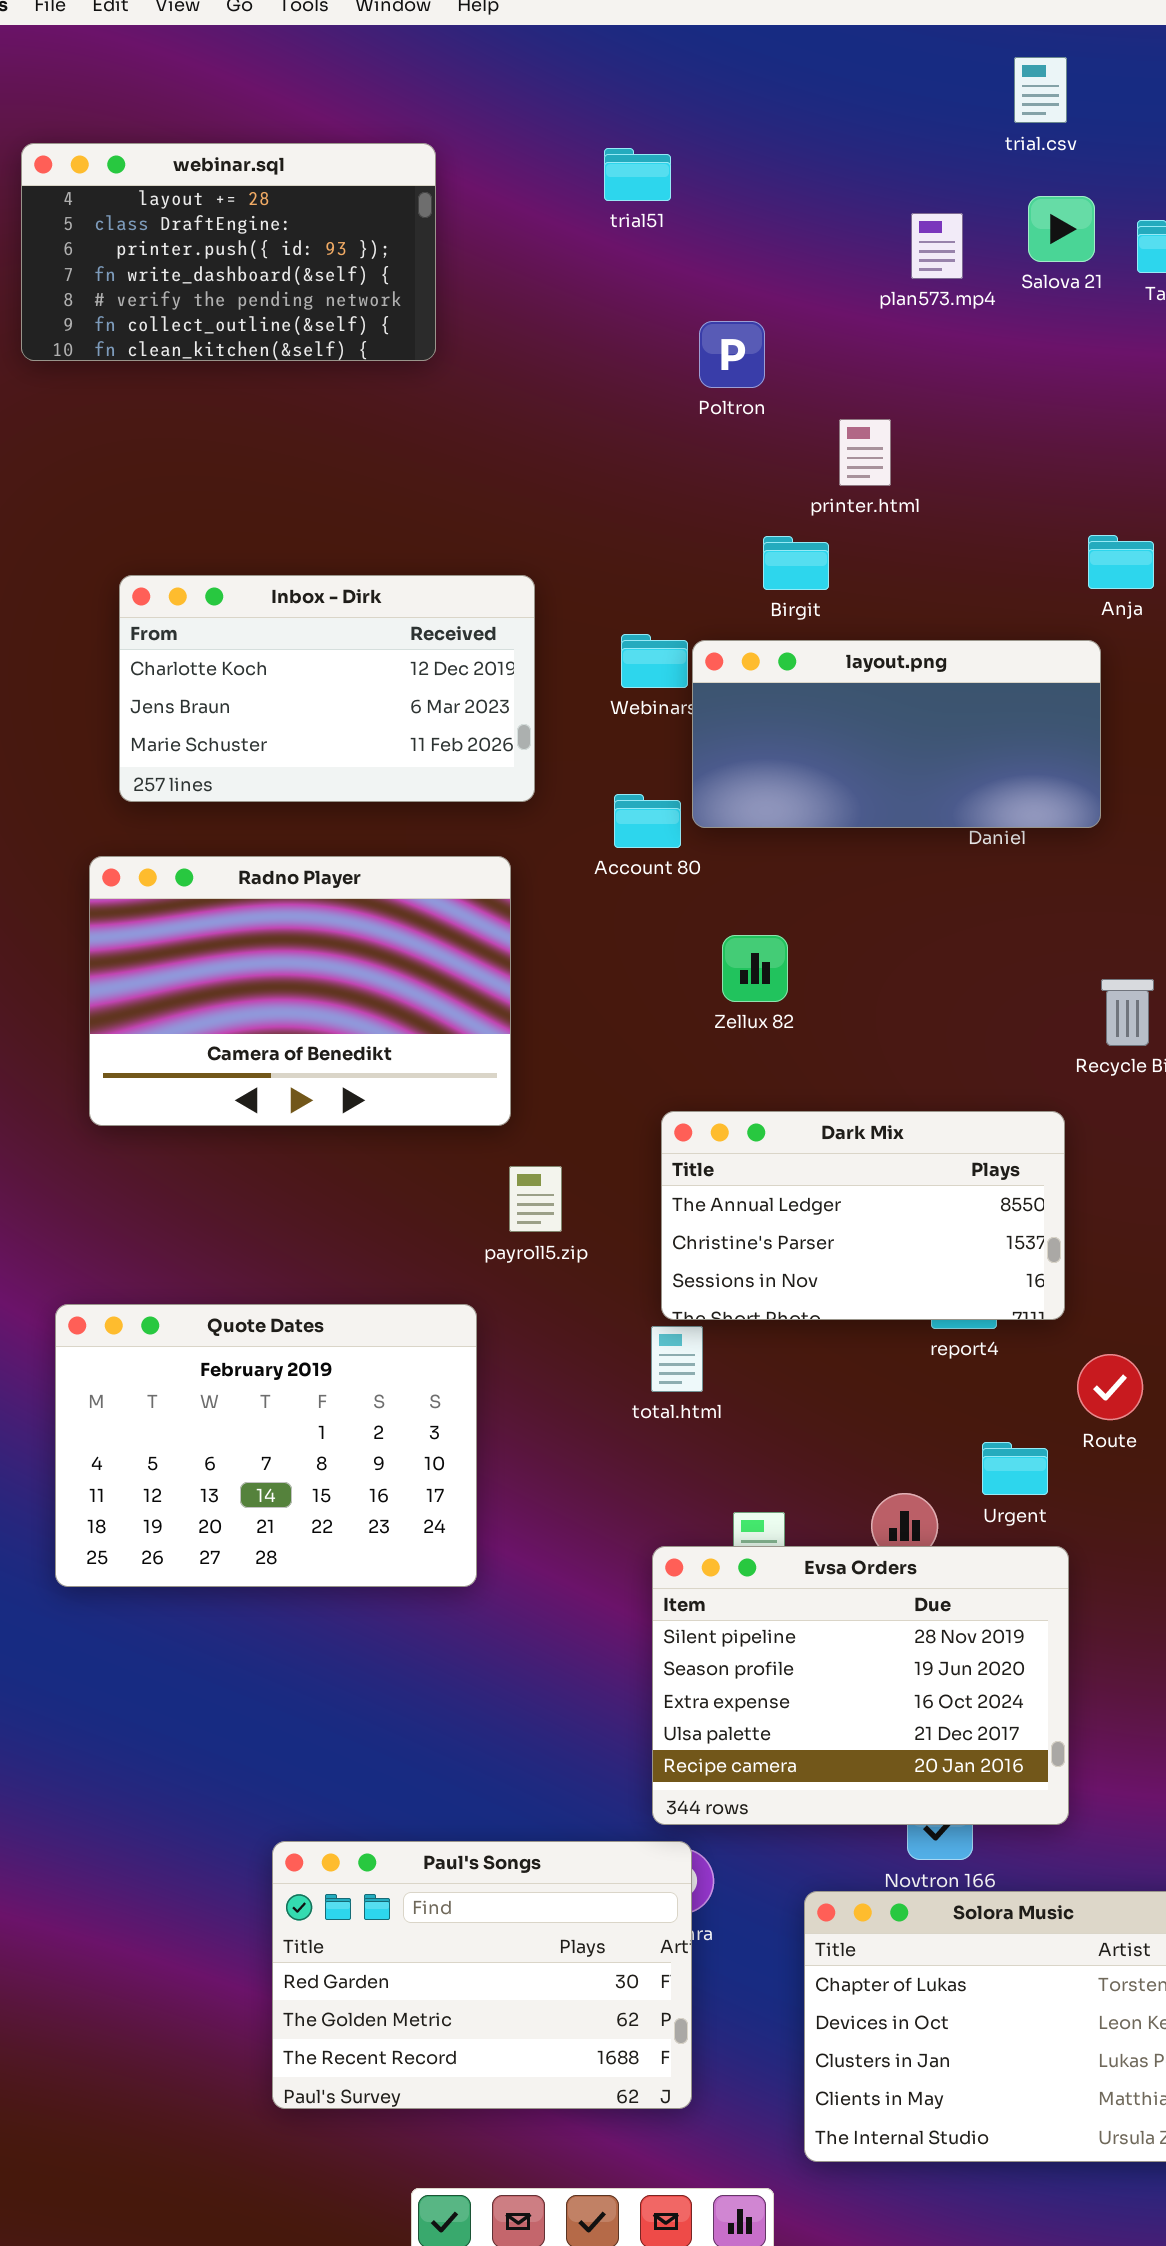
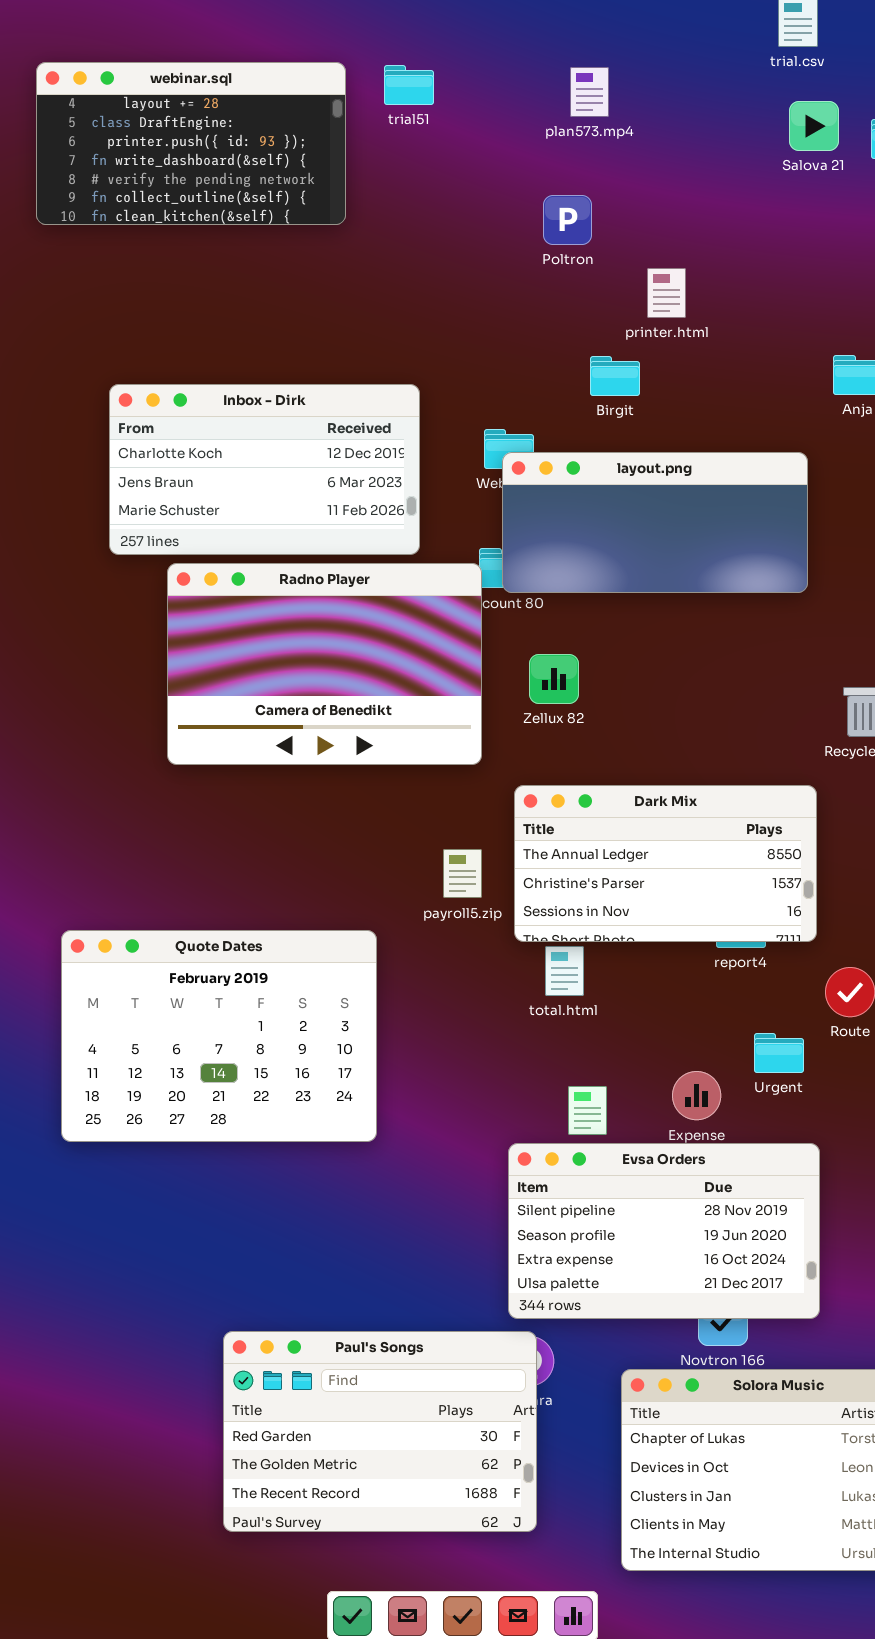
trial51: [604,148,671,201] -> [384,65,434,105], moved
plan573.mp4: [911,213,963,279] -> [570,67,609,117], moved
layout.png: [692,640,1101,828] -> [502,452,808,593], moved
Radno Player: [89,856,511,1126] -> [167,563,482,765], moved
Zellux 82: [722,935,788,1002] -> [529,654,579,704], moved
payroll5.zip: [509,1166,562,1232] -> [443,849,482,898], moved
total.html: [651,1326,703,1392] -> [545,946,584,996], moved
Evsa Orders: [652,1546,1069,1825] -> [508,1143,820,1319], resized

